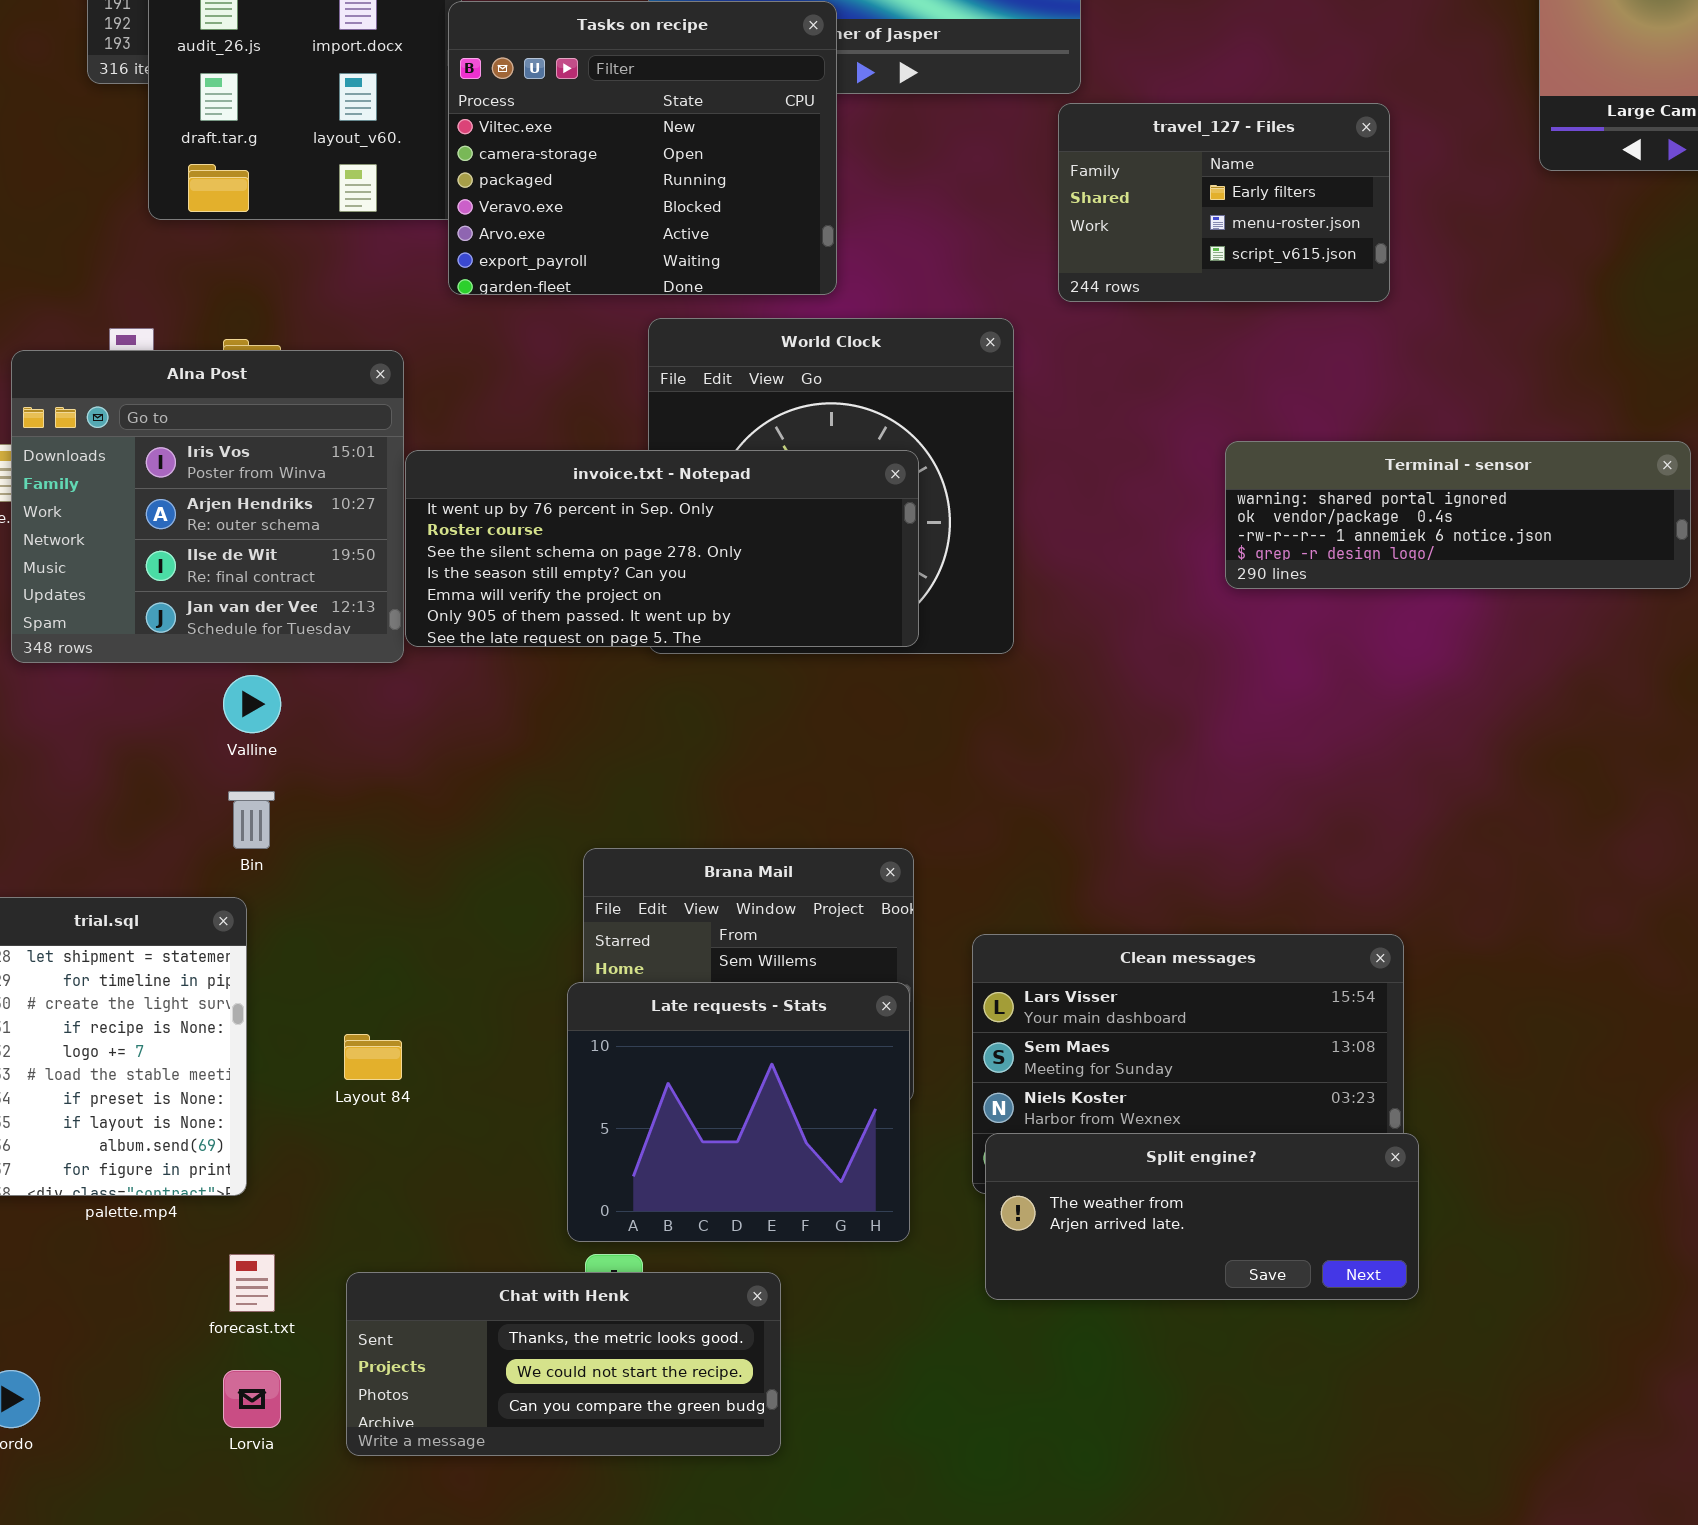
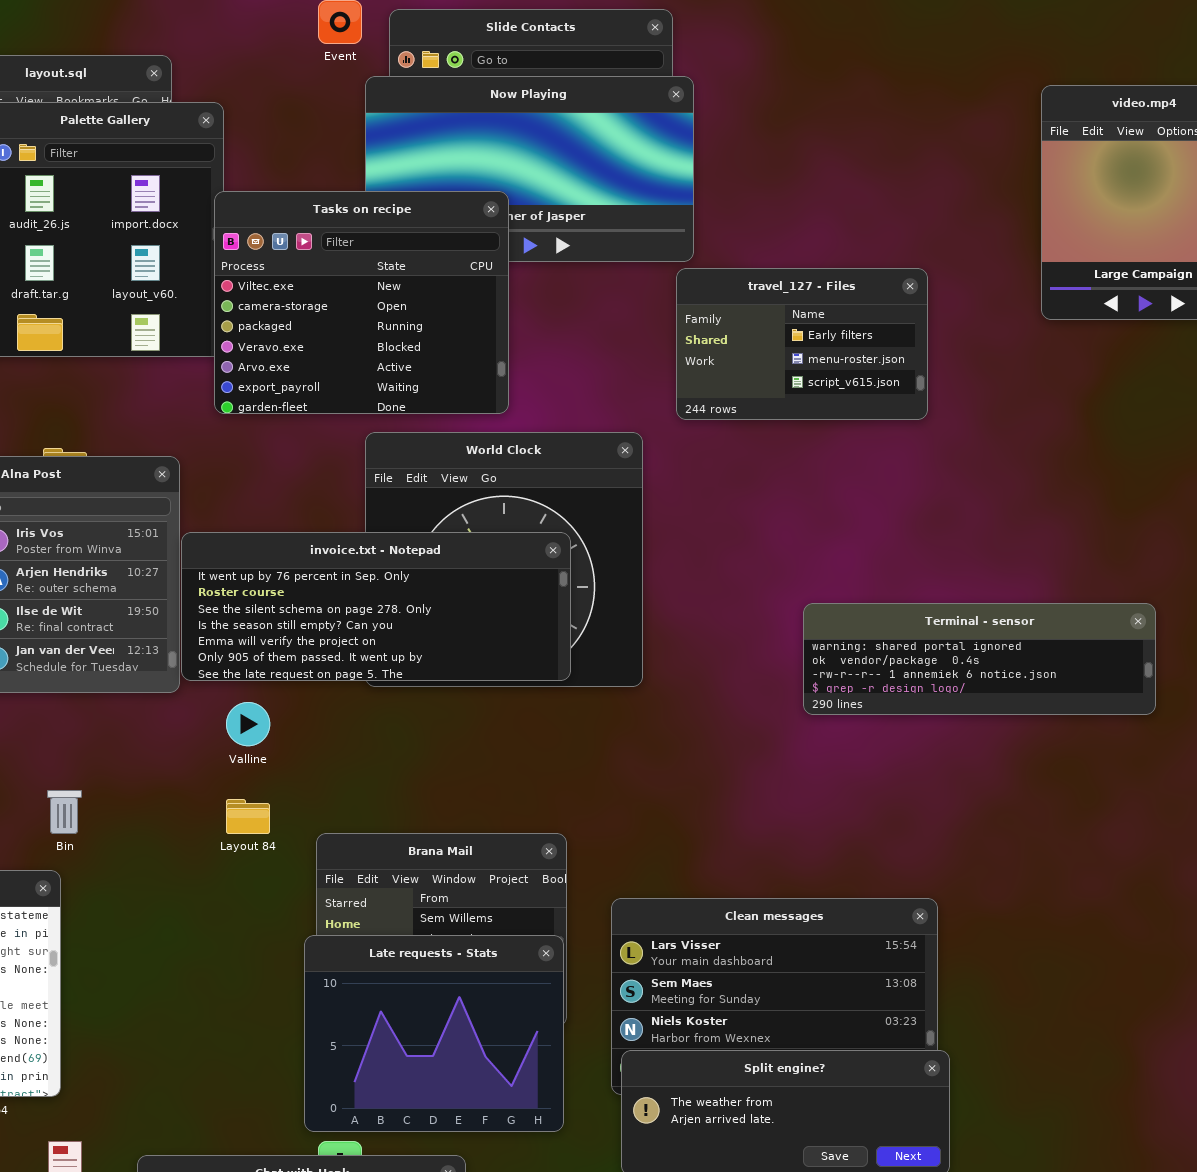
Terminal - sensor: [1225,441,1691,589] -> [803,603,1156,715], moved
Valline: [223,675,281,733] -> [226,702,270,746], moved
Layout 84: [344,1034,402,1080] -> [226,799,270,834], moved

